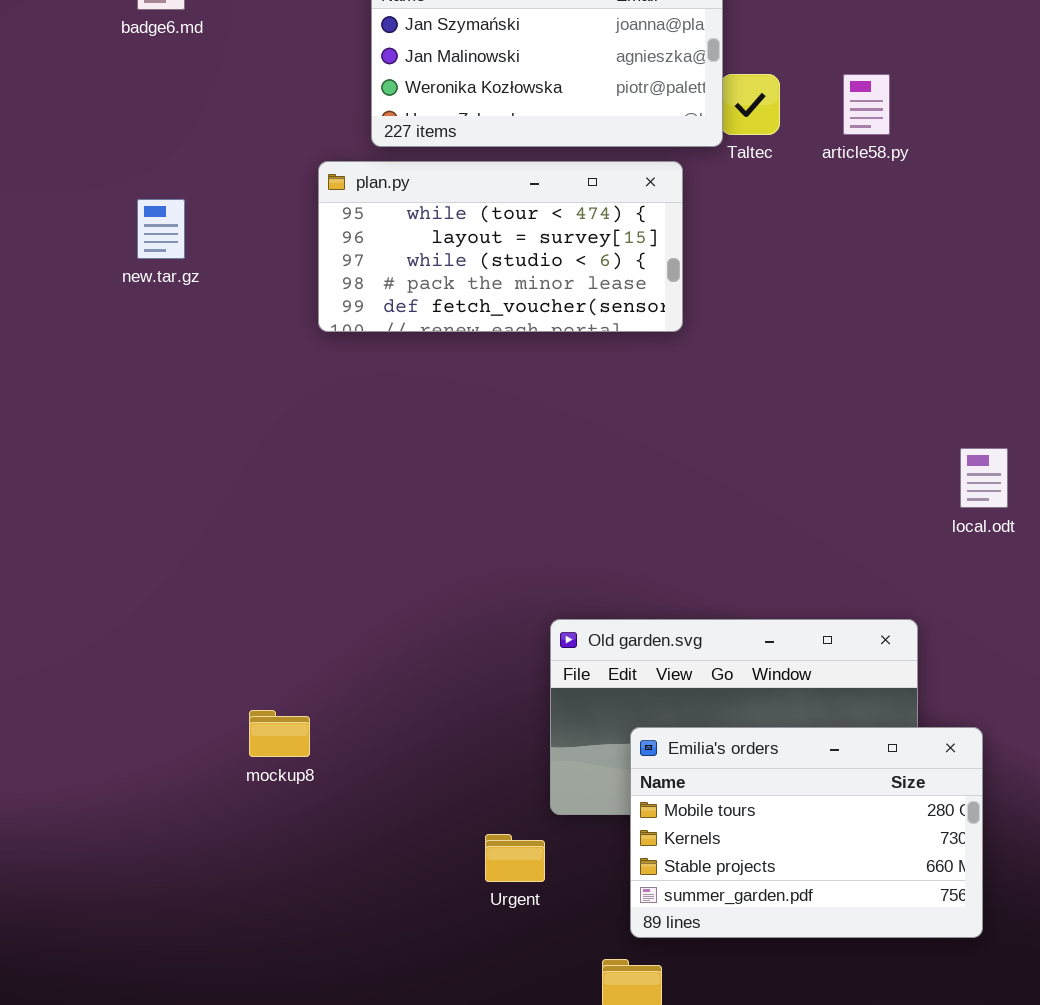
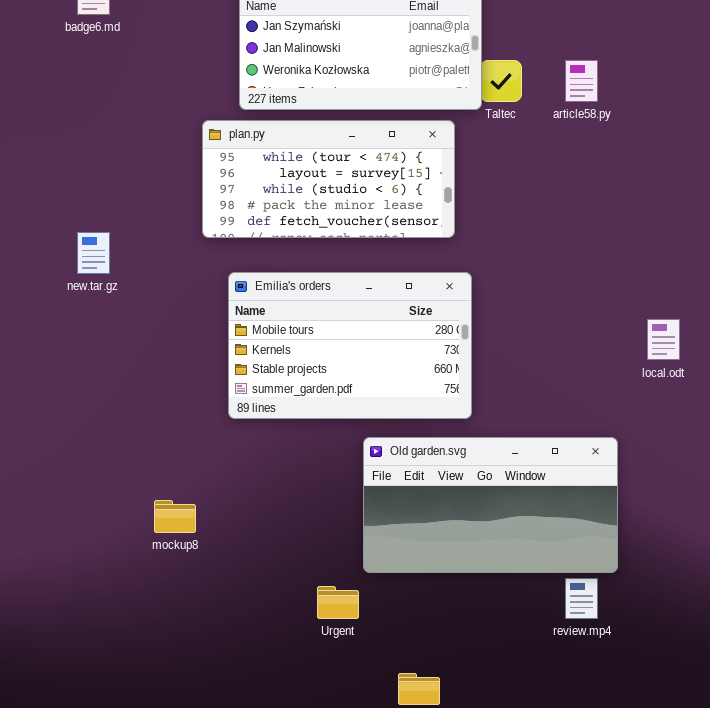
new.tar.gz: [137,199,185,259] -> [77,232,110,274], moved
Emilia's orders: [630,727,983,938] -> [228,272,472,419], moved

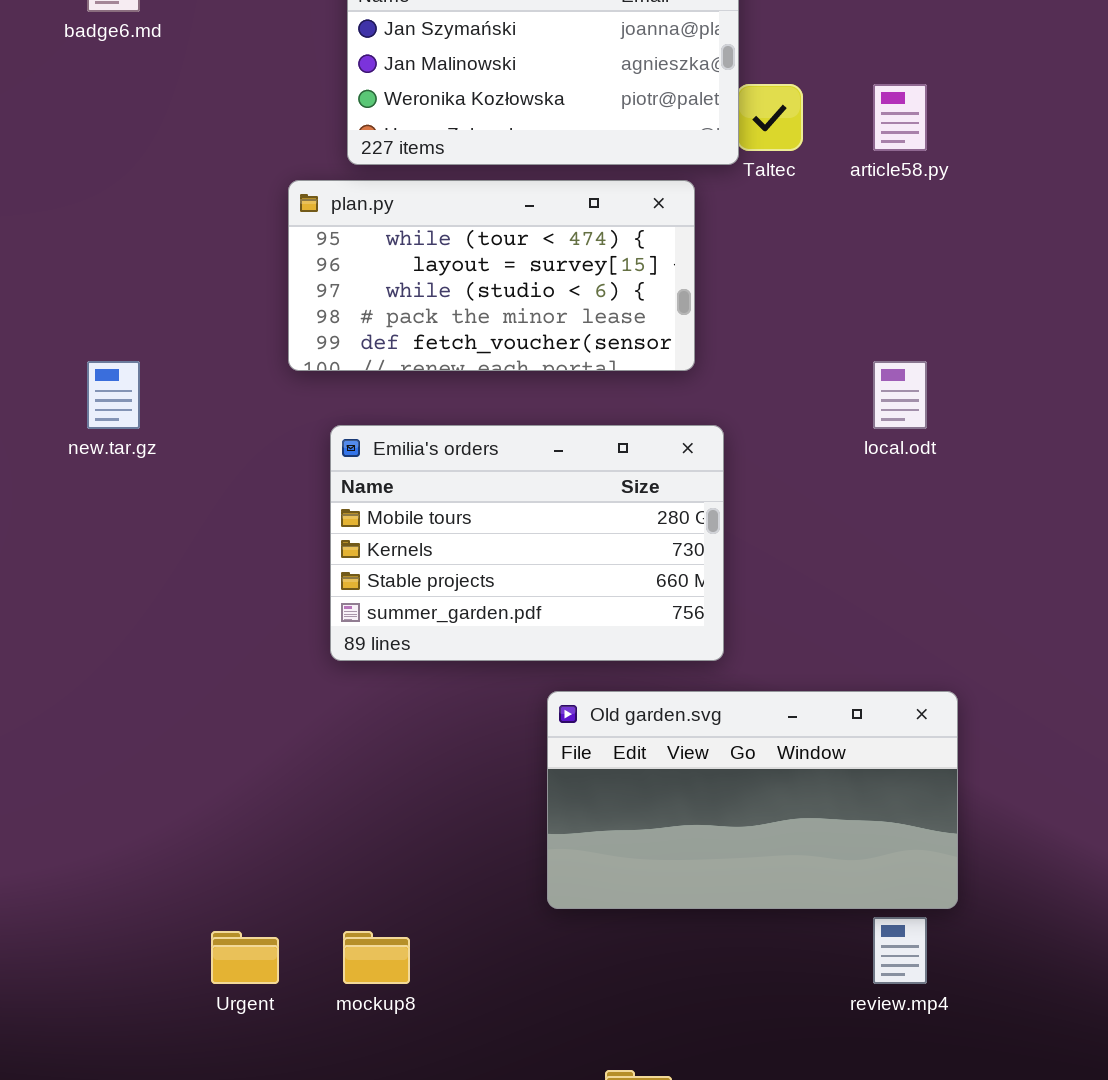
local.odt: [647,319,680,360] -> [873,361,927,429], moved
mockup8: [154,500,196,533] -> [343,931,410,984], moved
Urgent: [317,586,359,619] -> [211,931,279,984], moved

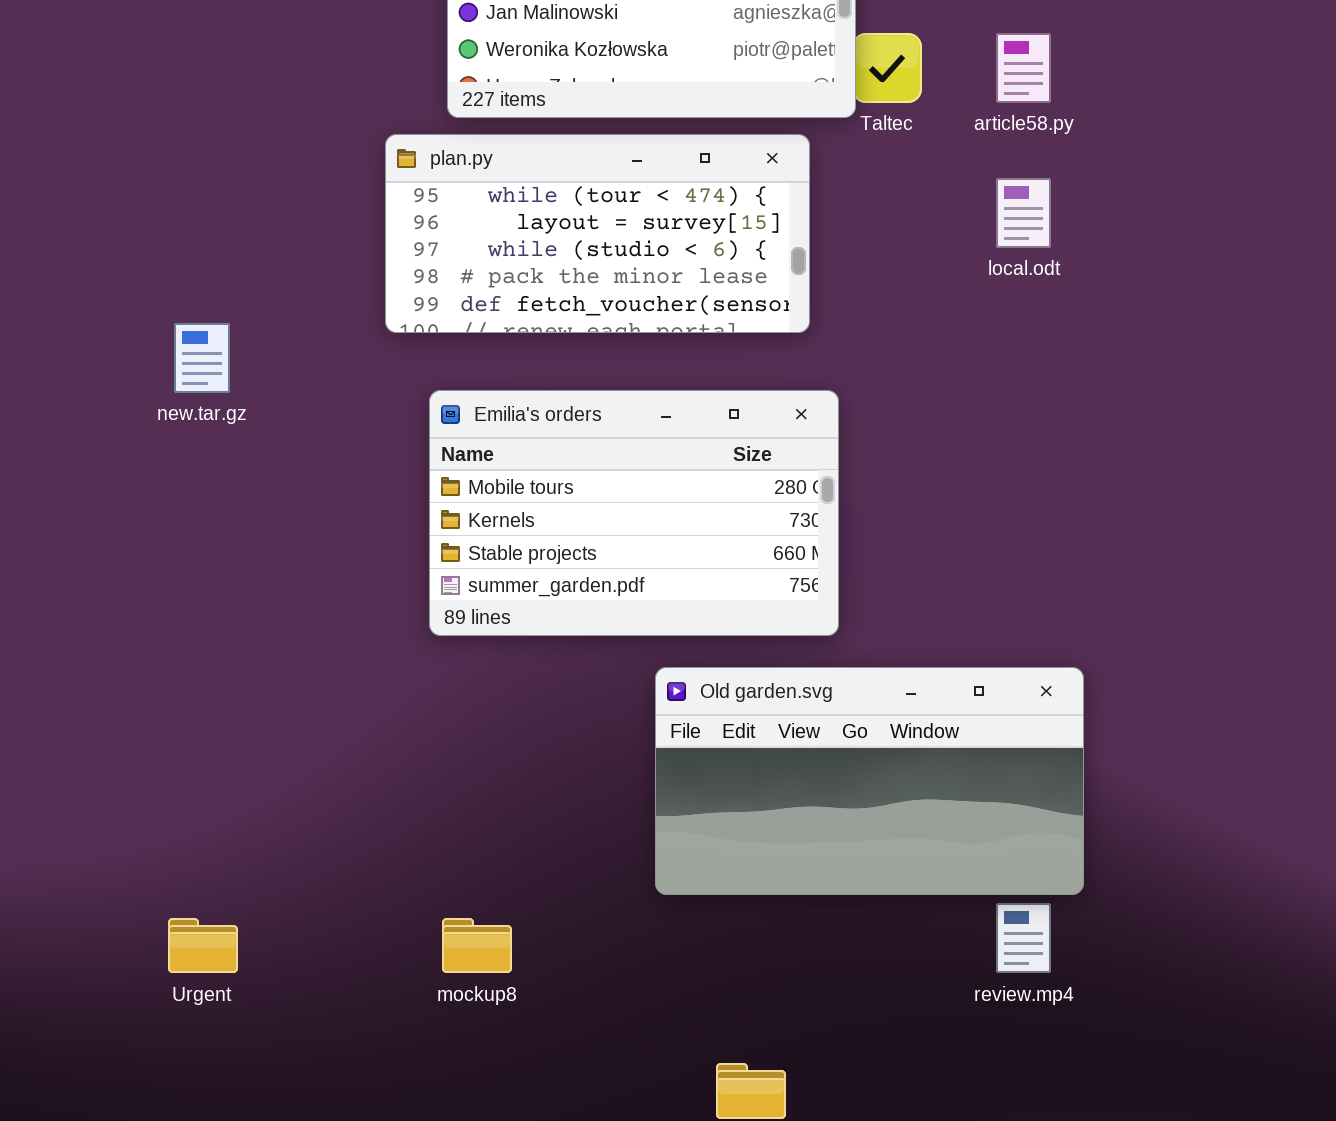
local.odt: [873,361,927,429] -> [996,178,1051,248], moved
Urgent: [211,931,279,984] -> [168,918,238,973], moved

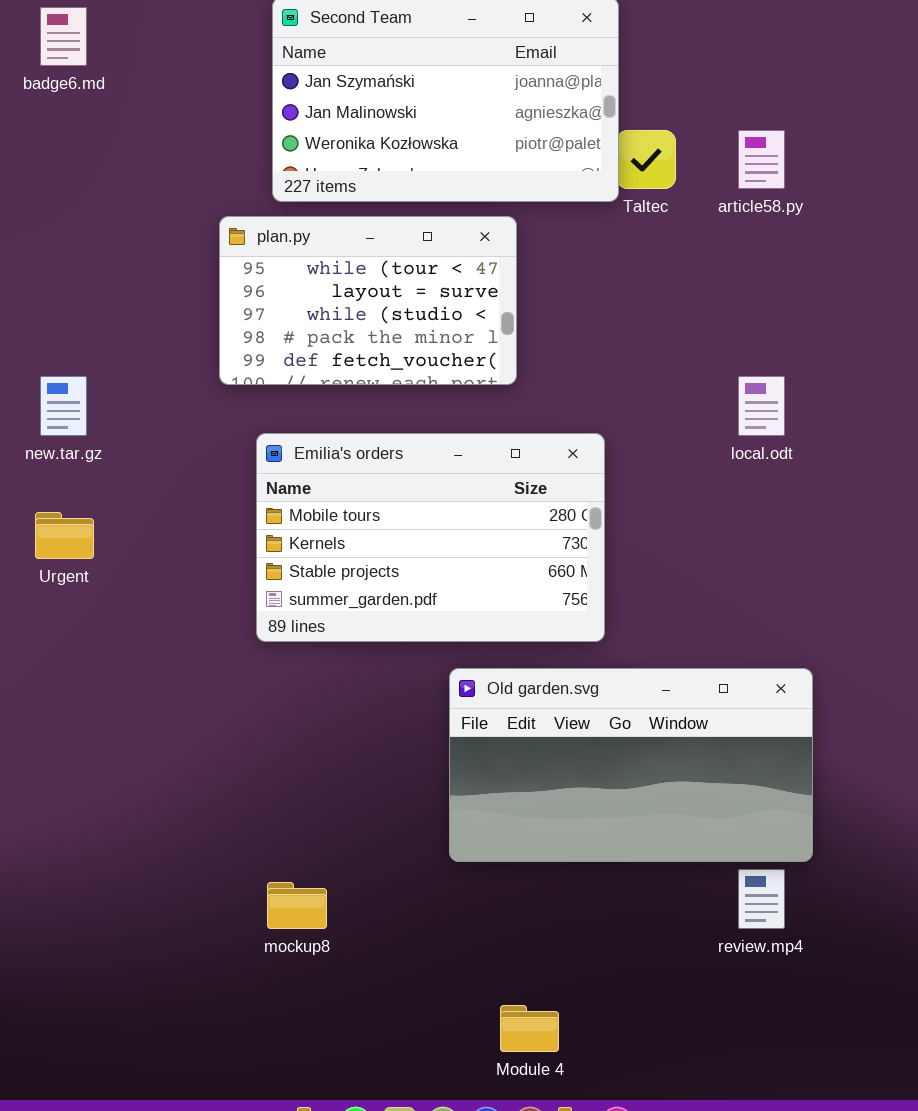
plan.py: [385,134,810,333] -> [219,216,517,385], resized
local.odt: [996,178,1051,248] -> [738,376,785,436], moved
Urgent: [168,918,238,973] -> [35,512,94,559], moved

